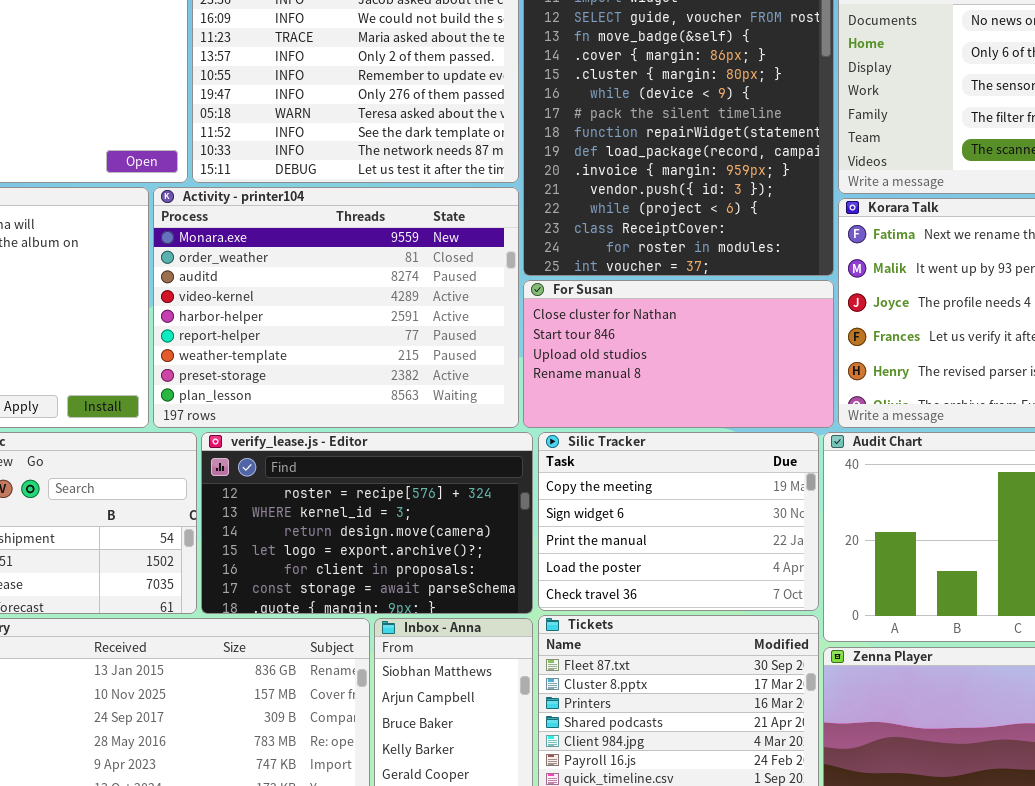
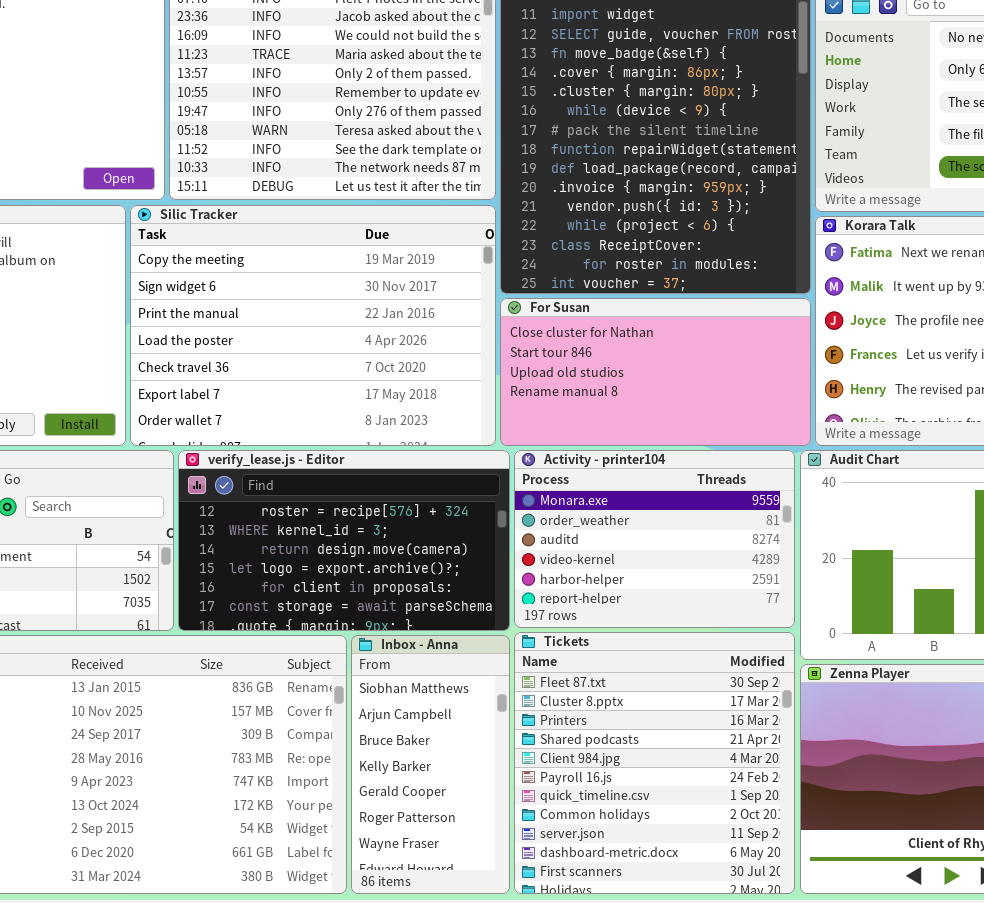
Activity - printer104: [153,187,519,428] -> [514,450,795,628], moved, resized
Silic Tracker: [538,432,819,611] -> [130,205,496,446], moved, resized

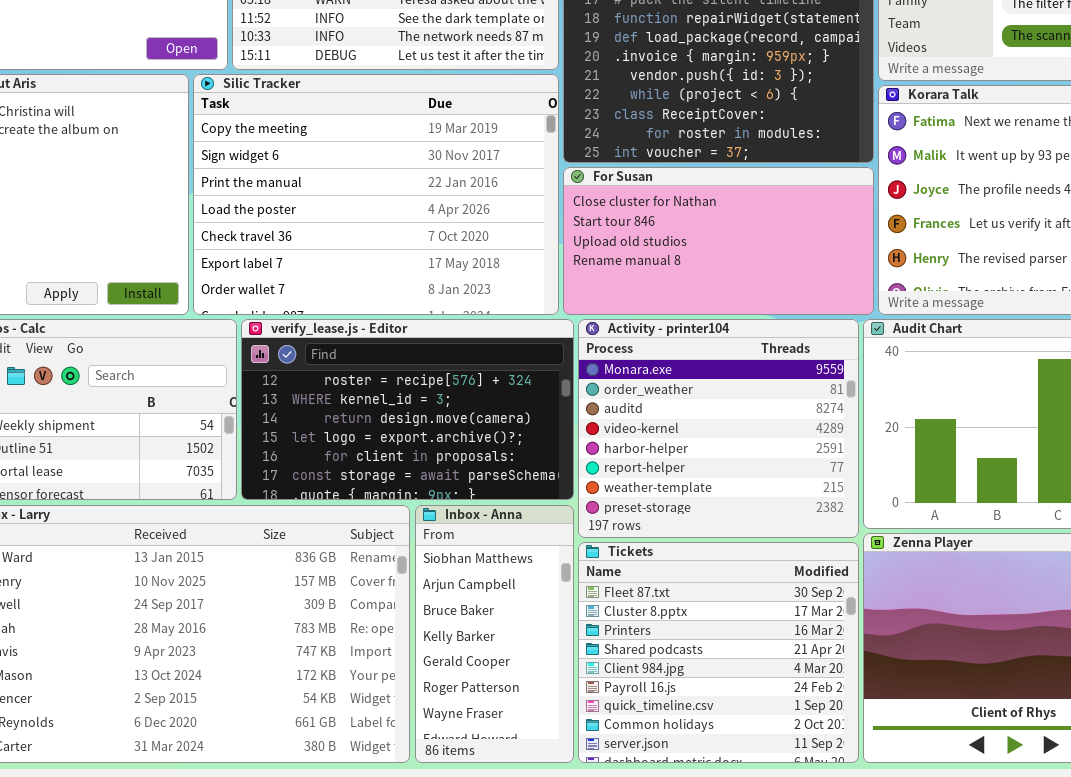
Activity - printer104: [514,450,795,628] -> [578,319,859,538], resized
Tickets: [514,632,795,894] -> [578,542,859,763], resized

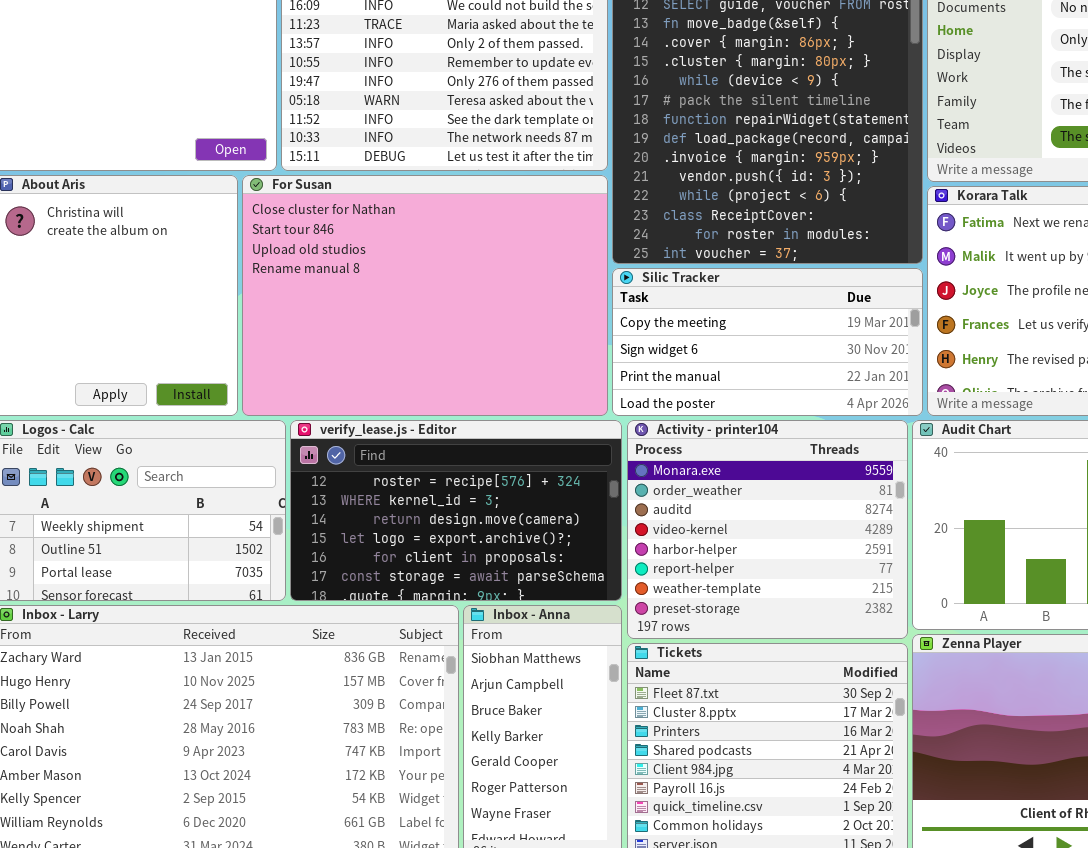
Silic Tracker: [193,74,559,315] -> [612,268,923,416], moved, resized
For Susan: [563,167,874,315] -> [242,175,608,416], moved, resized

